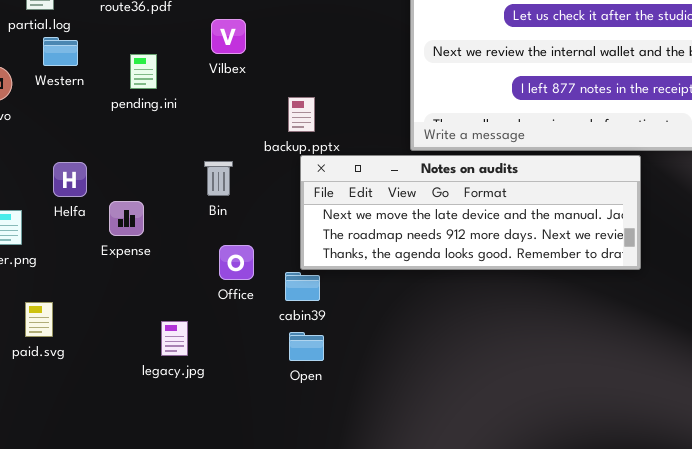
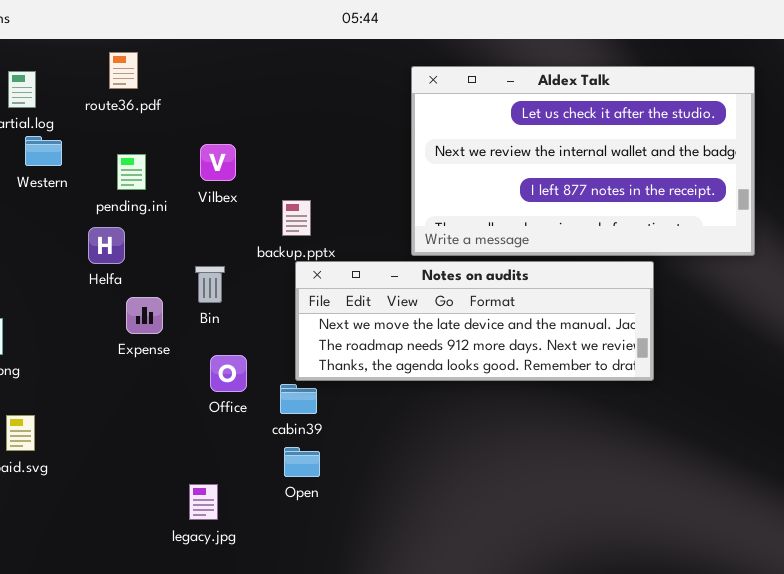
Vilbex: [211,19,246,54] -> [200,144,236,181], moved
Helfa: [53,162,87,197] -> [88,227,125,264], moved
Expense: [109,201,144,236] -> [126,297,163,334], moved
legacy.jpg: [161,321,188,356] -> [189,484,218,520], moved

